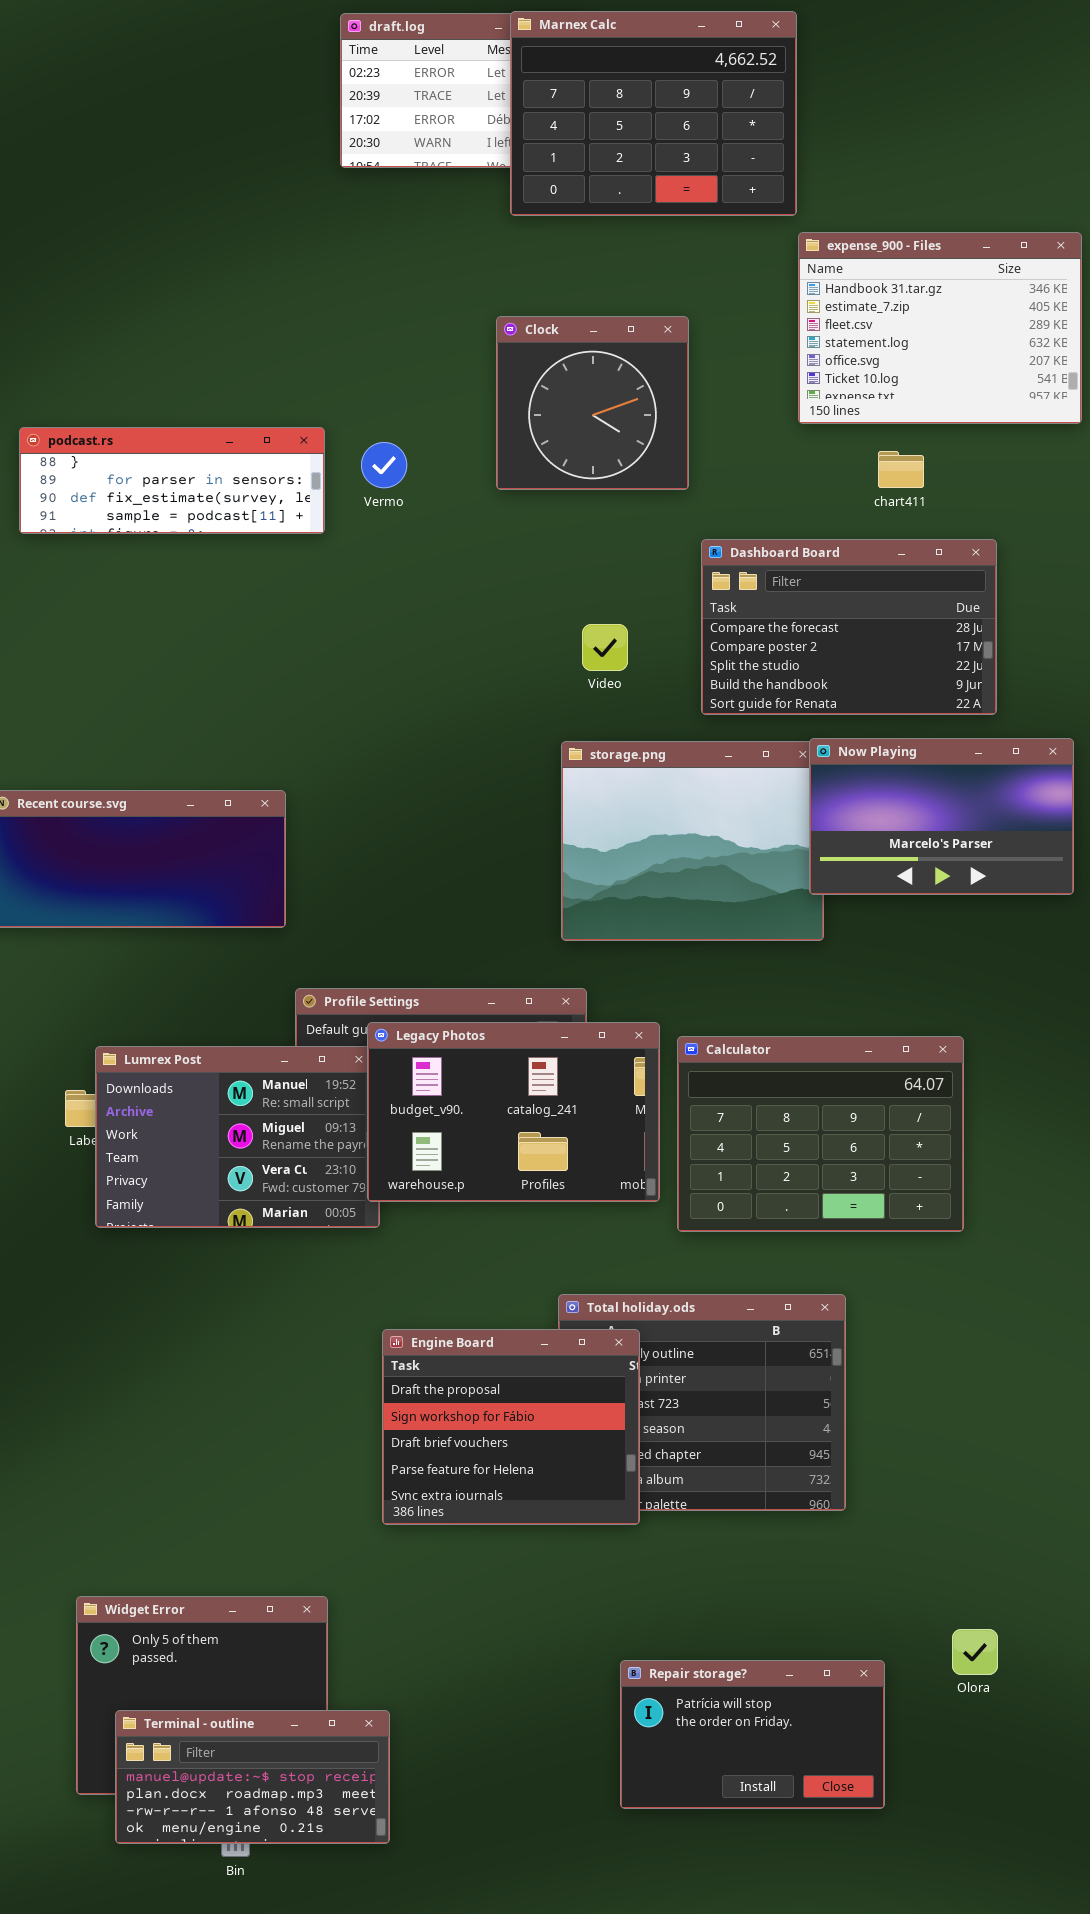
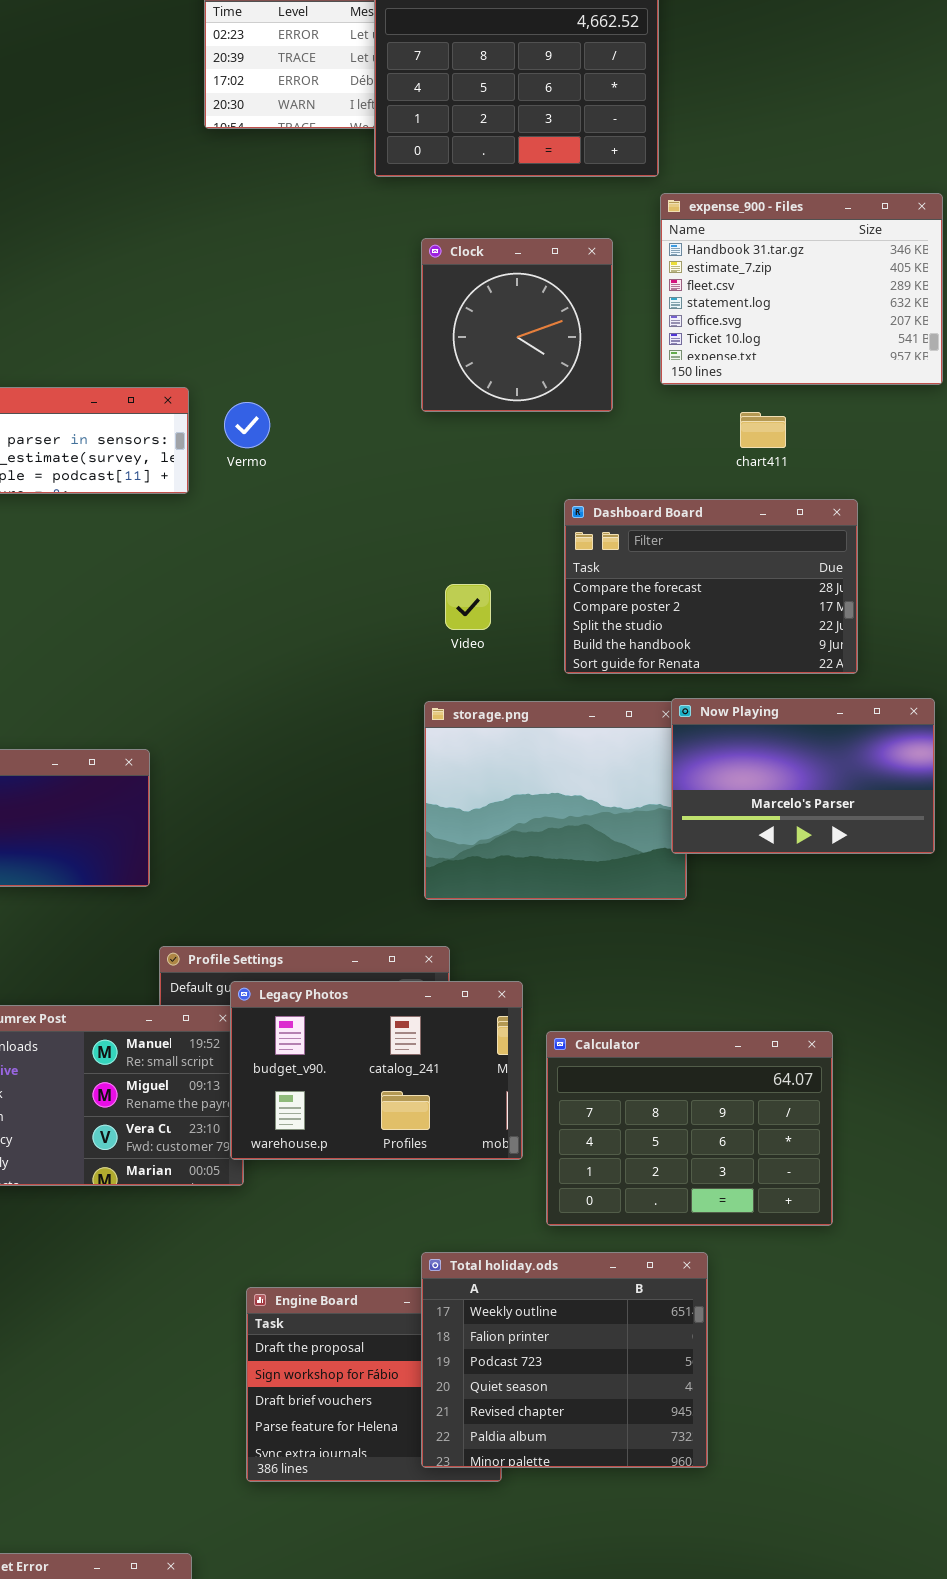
Clock: [496,316,689,490] -> [421,238,613,412], moved
Calculator: [677,1036,964,1232] -> [546,1031,833,1226], moved
Total holiday.ods: [558,1294,846,1511] -> [421,1252,708,1468], raised

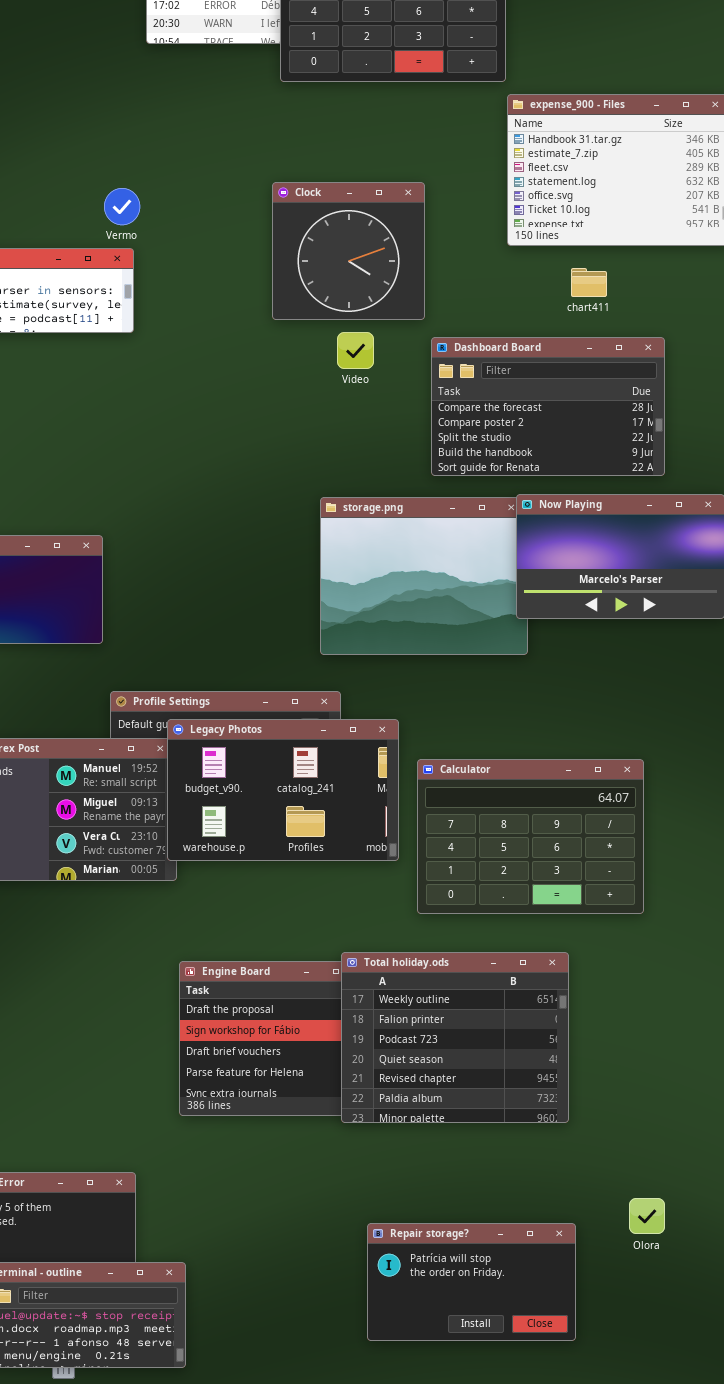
Clock: [421,238,613,412] -> [272,182,425,320], moved
Vermo: [224,402,270,448] -> [104,188,140,225], moved
Video: [445,584,491,630] -> [337,332,374,369], moved
Total holiday.ods: [421,1252,708,1468] -> [341,952,569,1123], moved

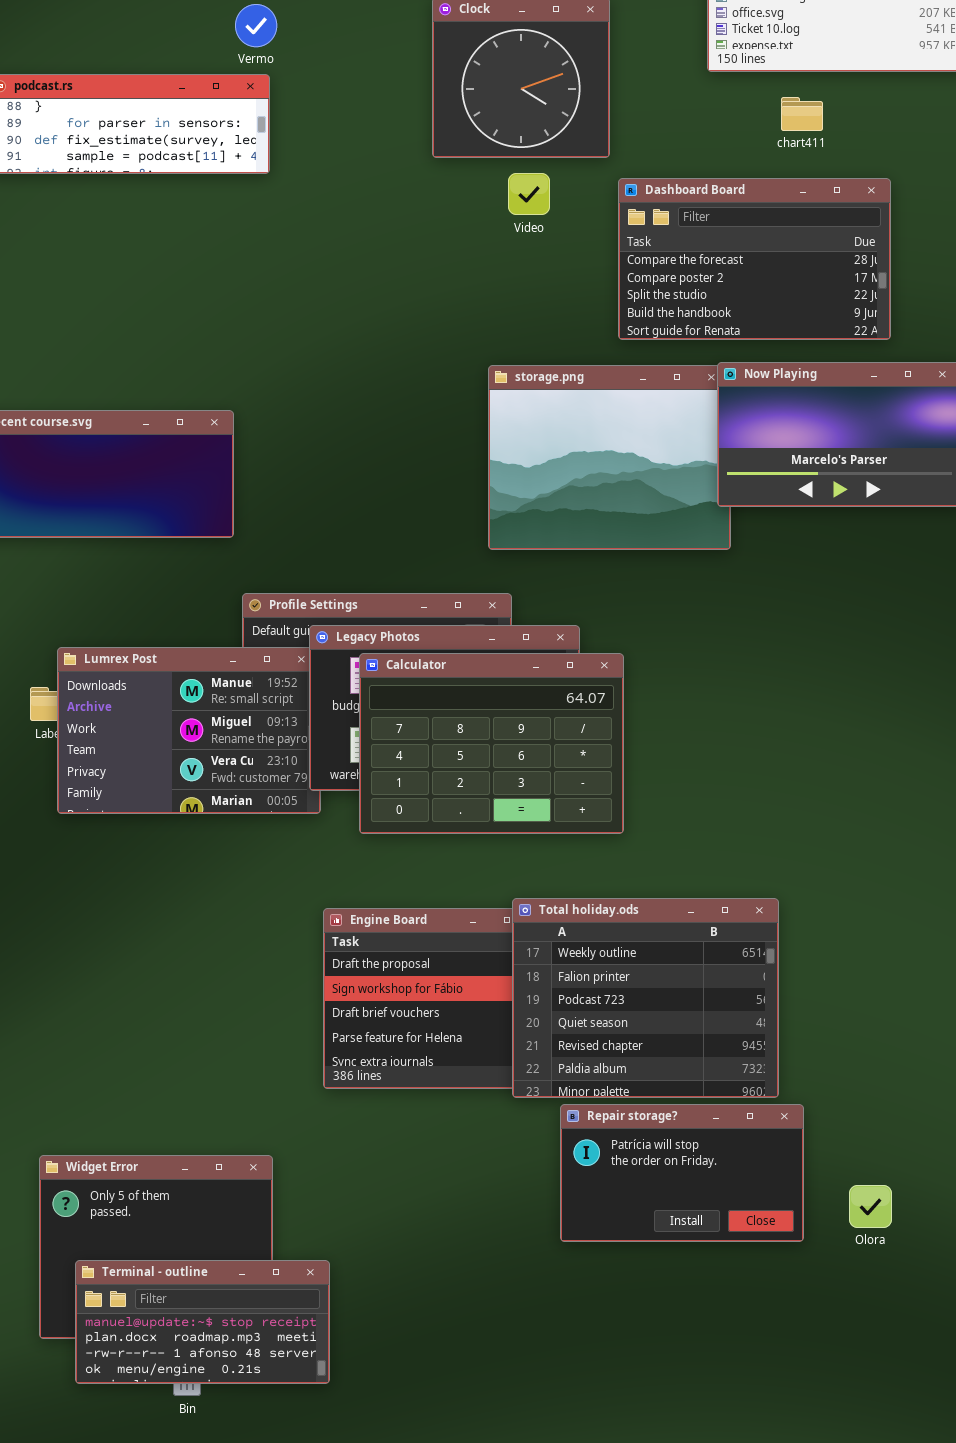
Calculator: [417,759,644,914] -> [359,653,624,834], moved
Repair storage?: [367,1223,576,1341] -> [560,1104,804,1242], moved

